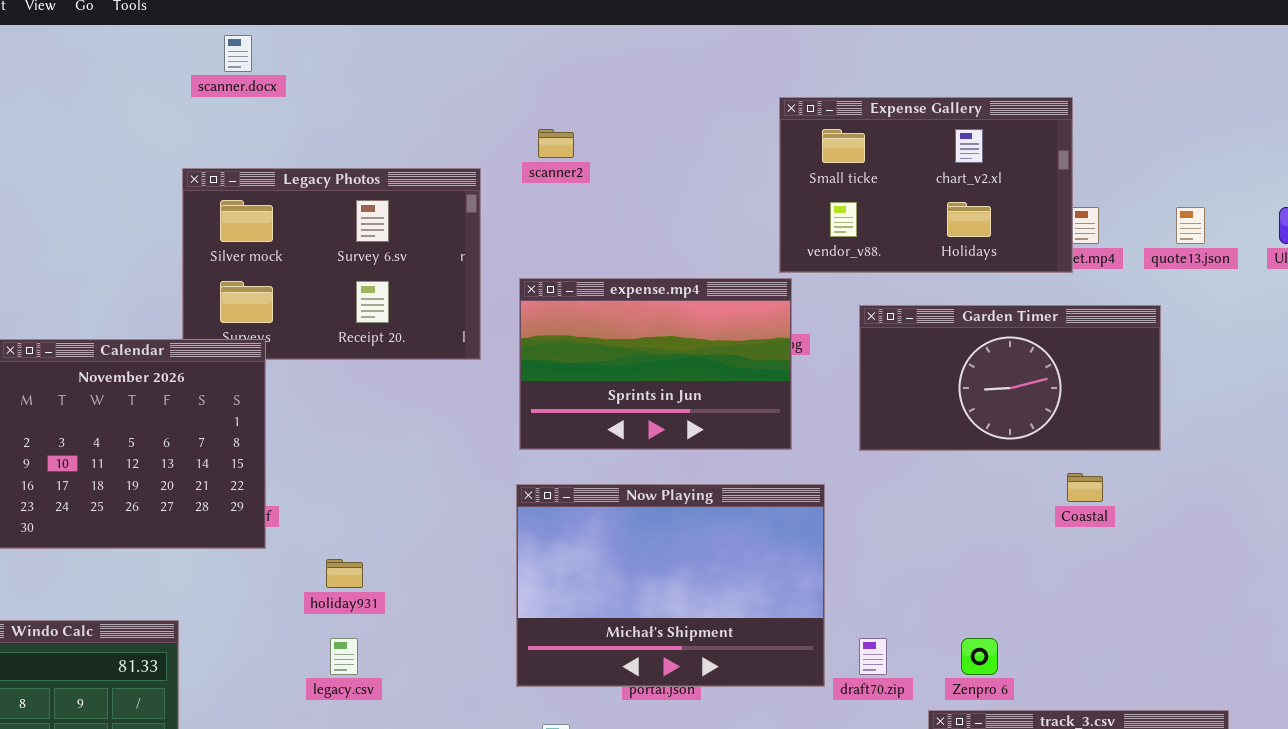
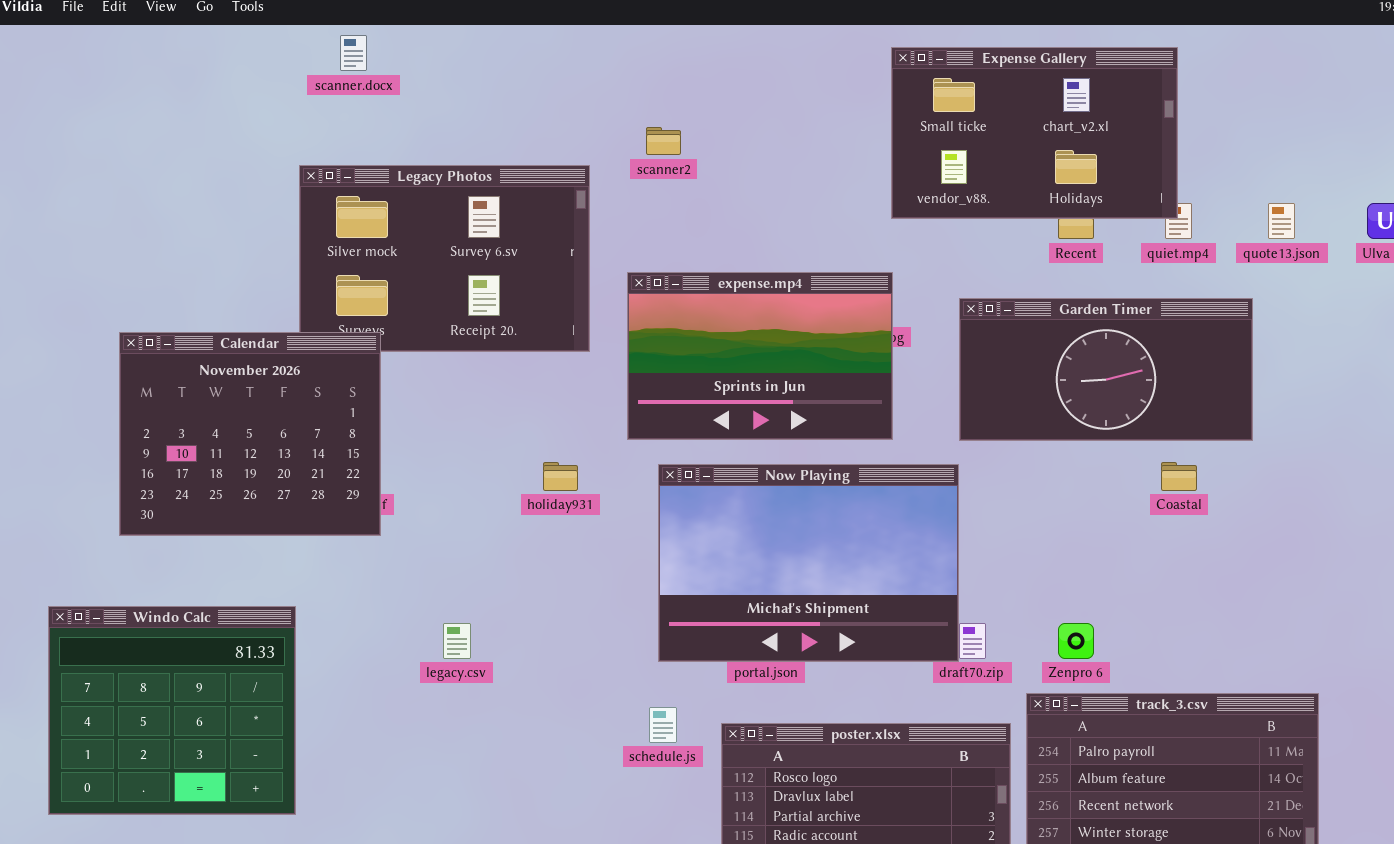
Expense Gallery: [779,97,1073,273] -> [891,47,1178,219], moved
Now Playing: [516,484,825,687] -> [658,464,959,662], moved
holiday931: [326,559,363,588] -> [543,462,578,491], moved

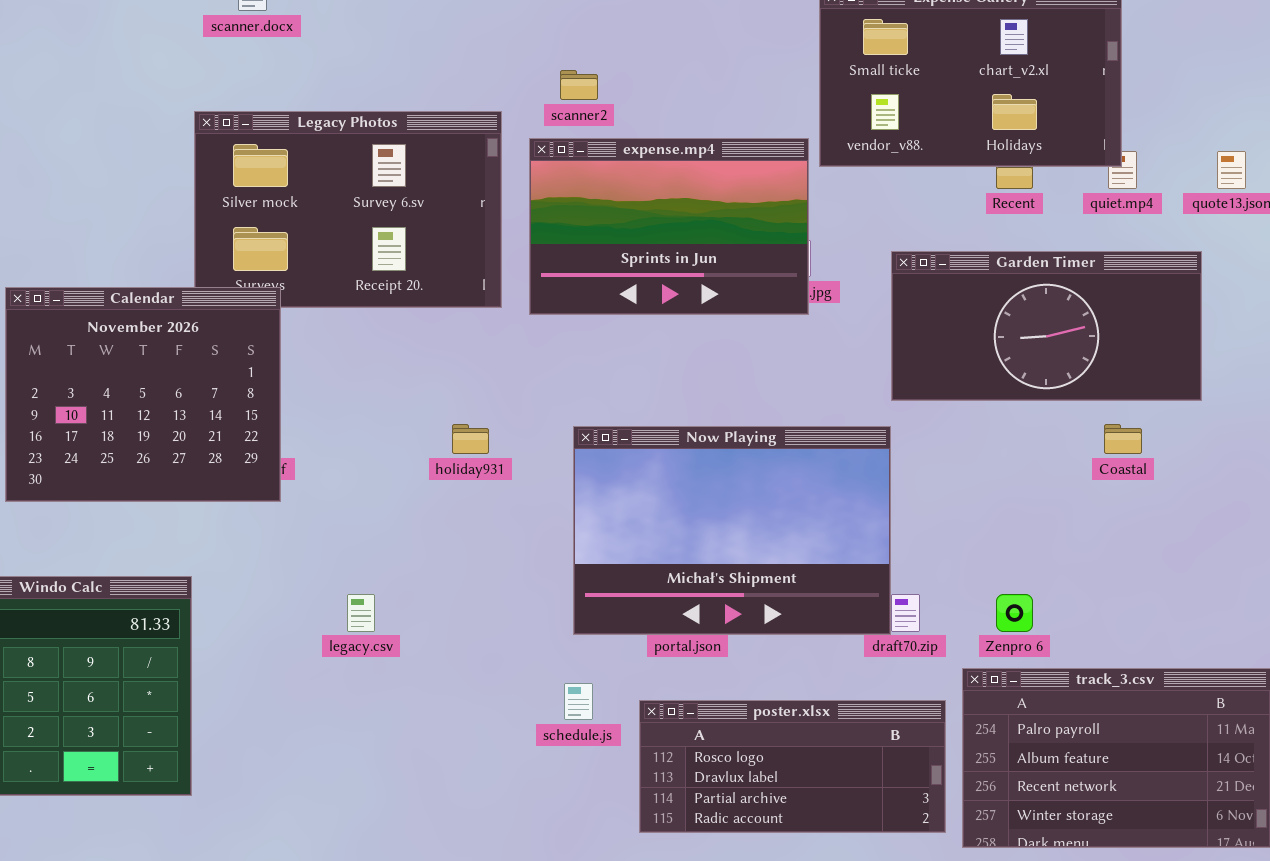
expense.mp4: [627,272,893,440] -> [529,138,809,315], moved

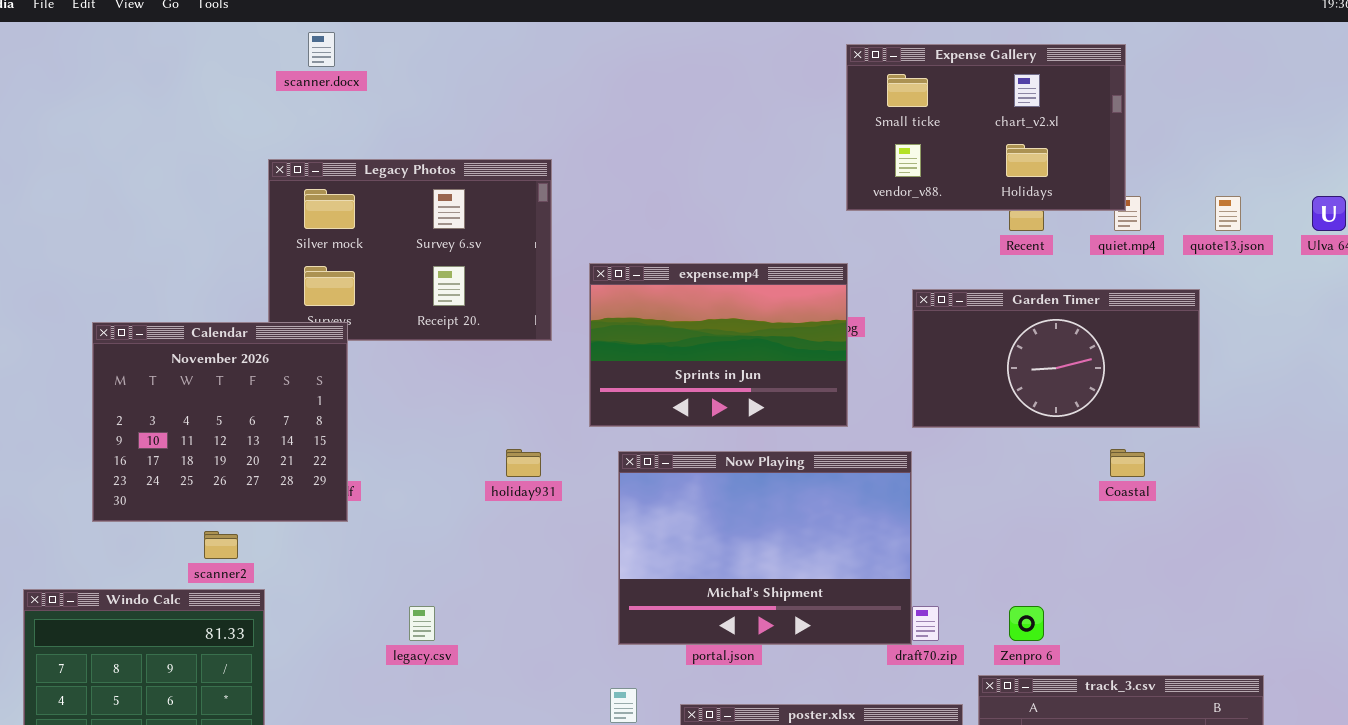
scanner2: [560,70,598,100] -> [204,531,238,559], moved
expense.mp4: [529,138,809,315] -> [589,263,848,427], moved

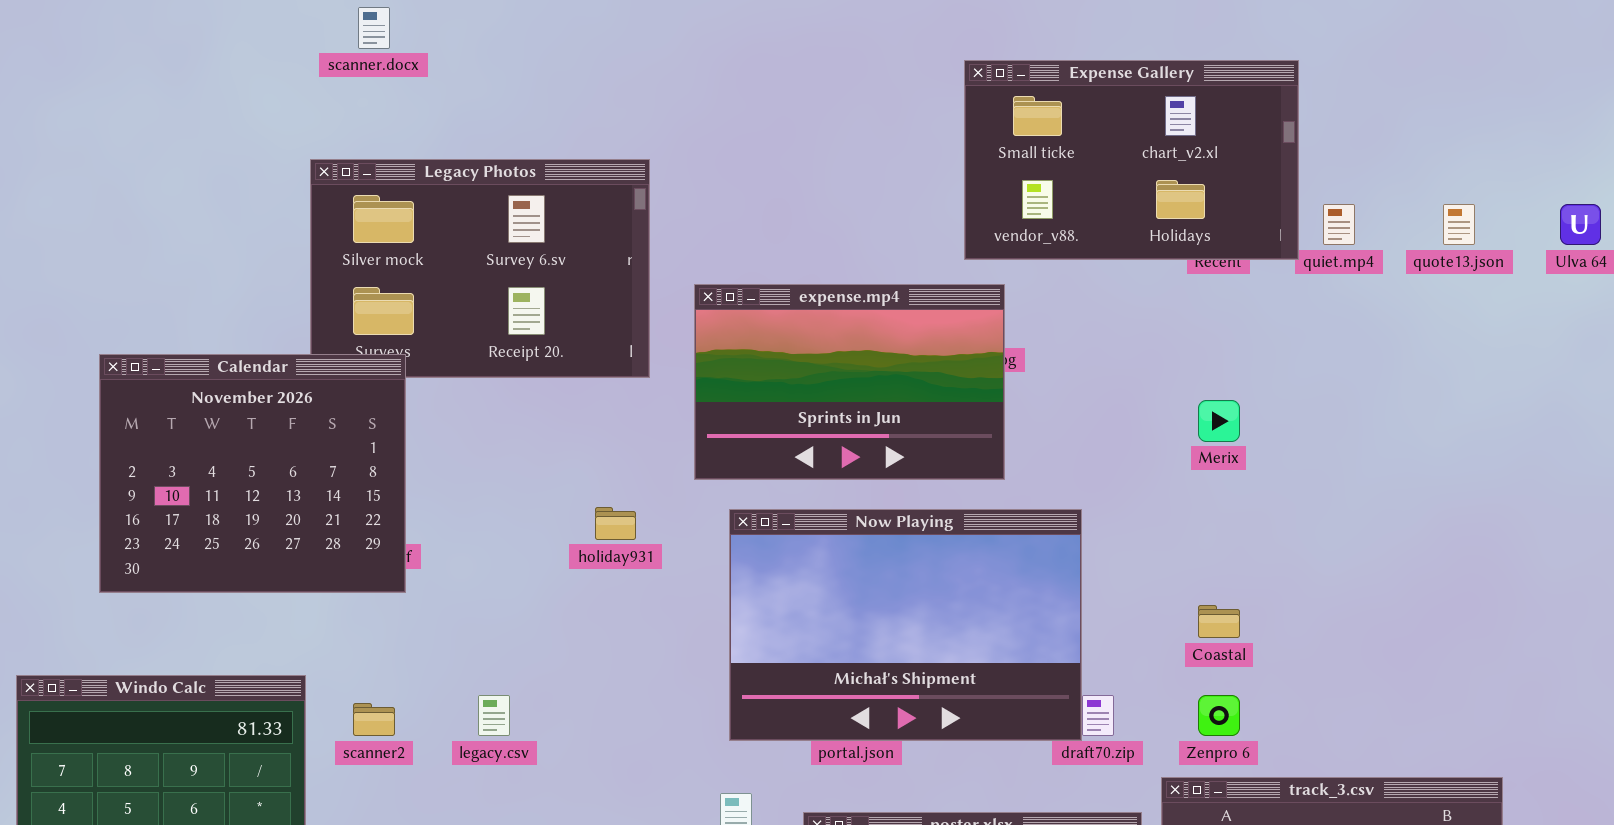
Expense Gallery: [846,44,1126,211] -> [964,60,1299,260], moved
Garden Timer: [912,289,1200,428] -> none, closed
Coastal: [1110,449,1145,477] -> [1198,605,1240,638], moved
scanner2: [204,531,238,559] -> [353,703,395,736], moved

